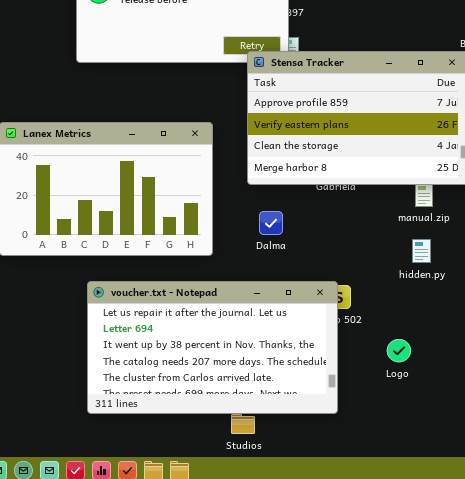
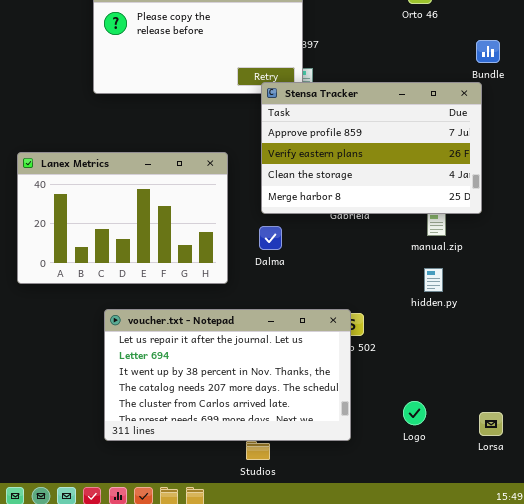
Dalma: [259,211,283,235] -> [259,226,282,250], moved
Logo: [387,339,411,362] -> [403,401,426,425], moved

